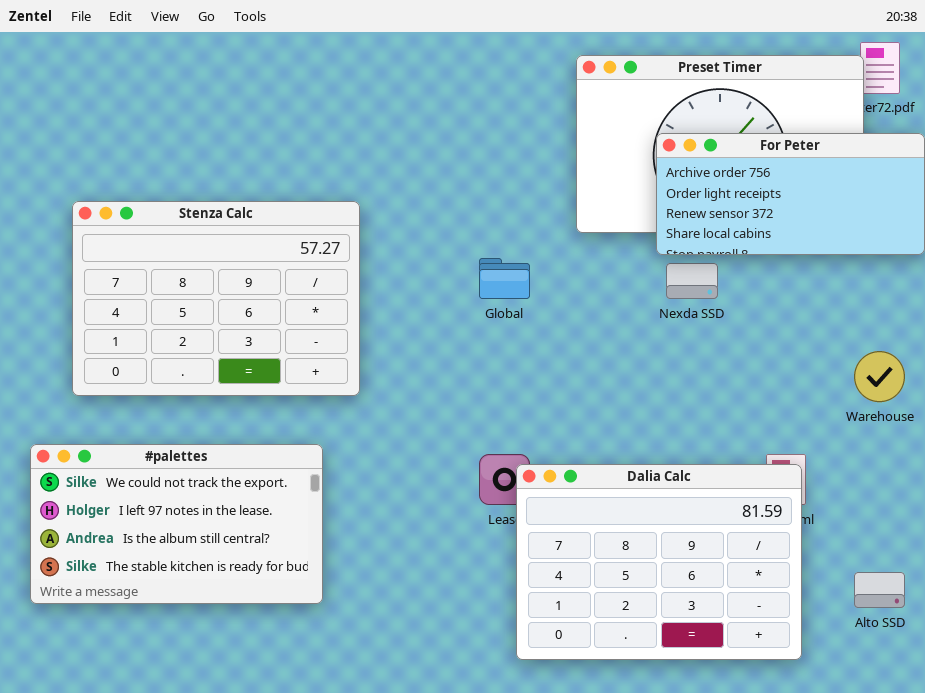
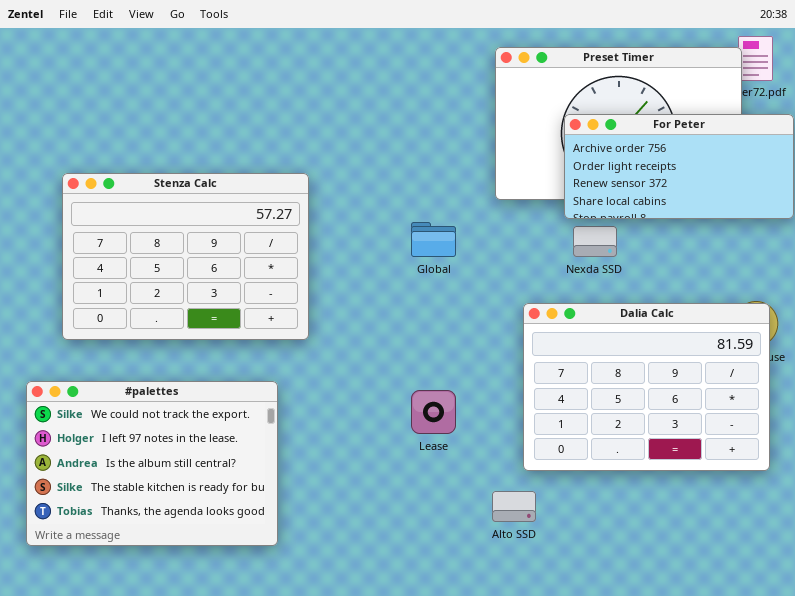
#palettes: [30,444,323,604] -> [26,381,278,546], resized
Dalia Calc: [516,464,802,660] -> [523,303,770,471], moved
Alto SSD: [854,572,905,608] -> [492,491,536,522], moved

